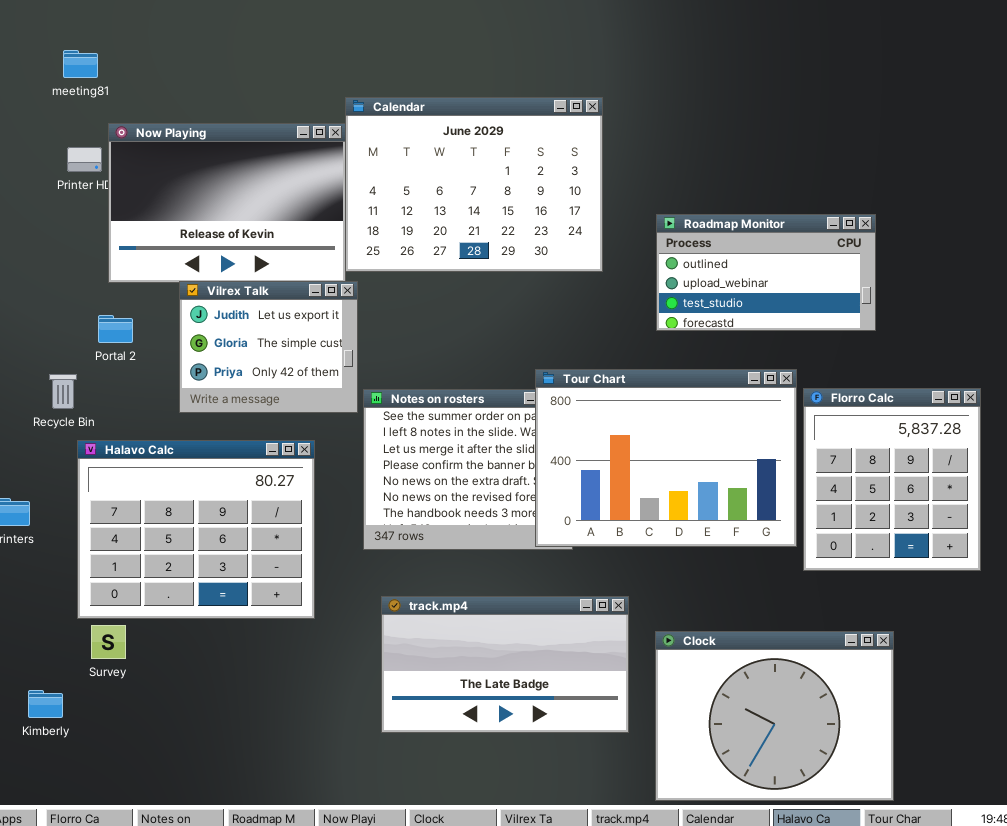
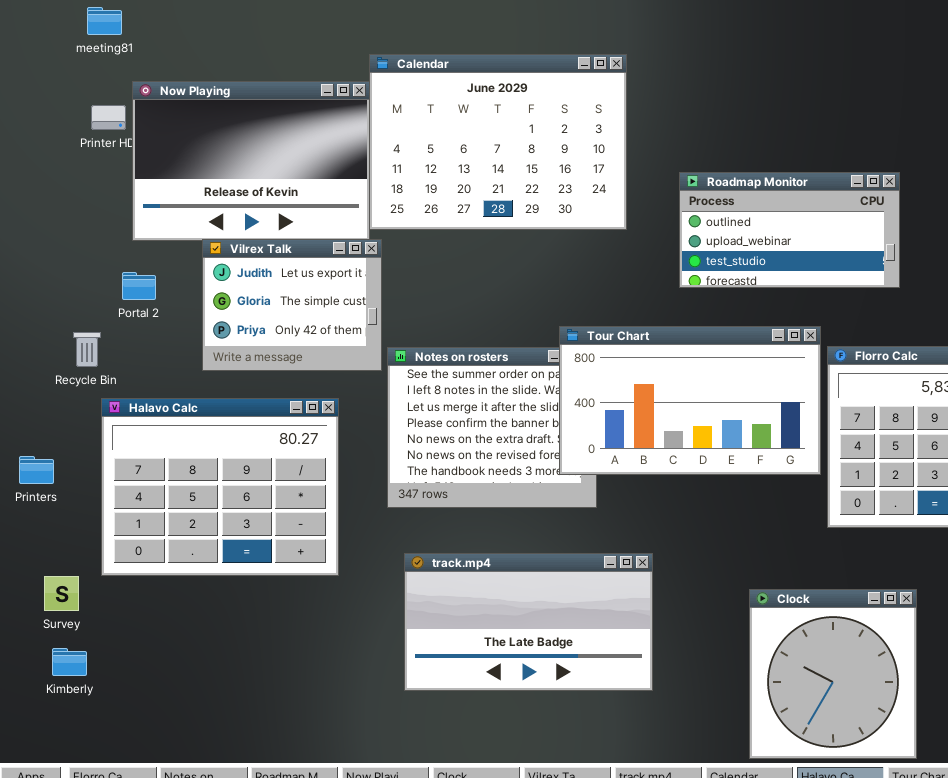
Tour Chart: [535,369,797,547] -> [559,326,821,475], resized
Survey: [91,625,126,659] -> [44,576,79,611], moved
Clock: [655,631,894,801] -> [749,589,917,759], resized

